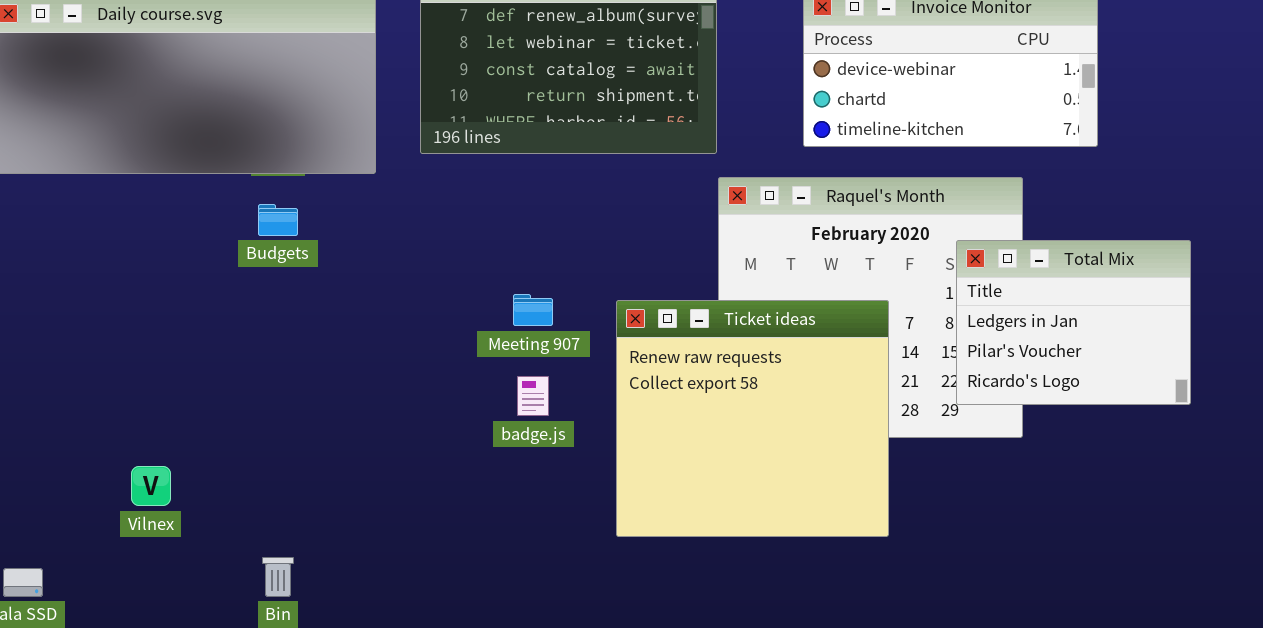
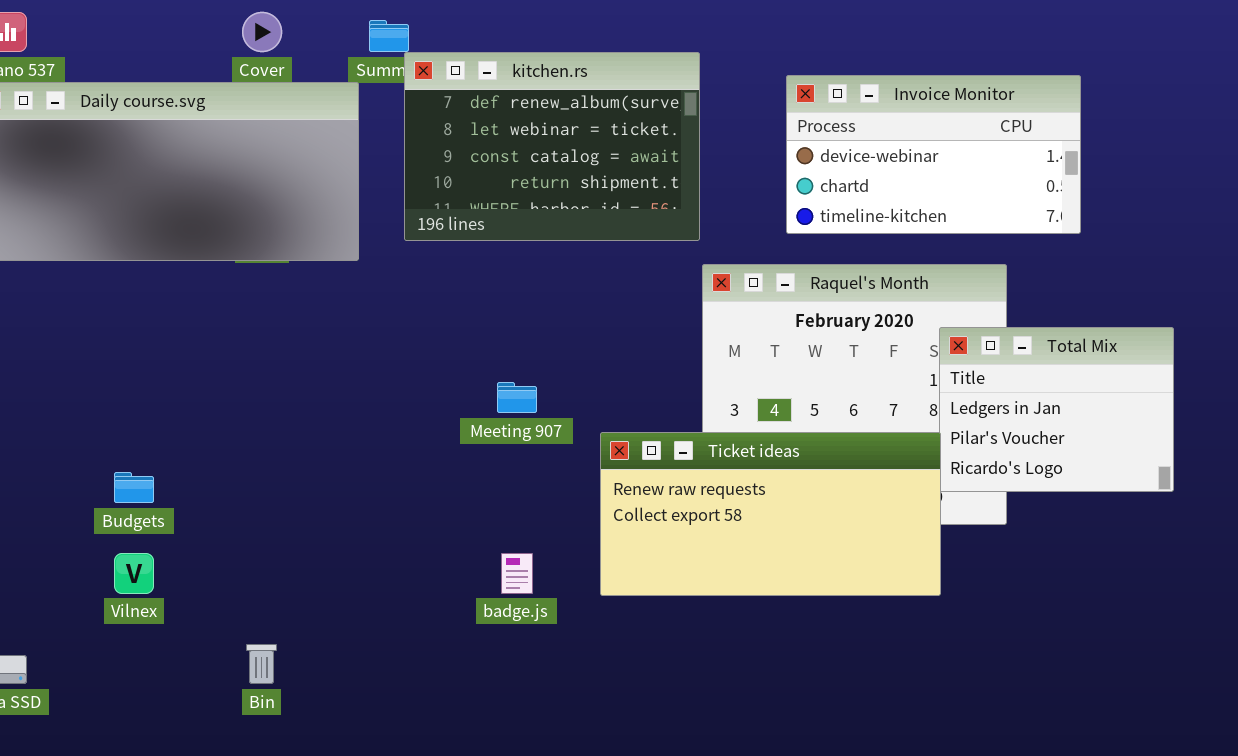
Budgets: [258,204,298,236] -> [114,472,154,503], moved
Ticket ideas: [616,300,889,537] -> [600,432,941,596], moved, resized
badge.js: [517,376,549,416] -> [501,553,533,594], moved

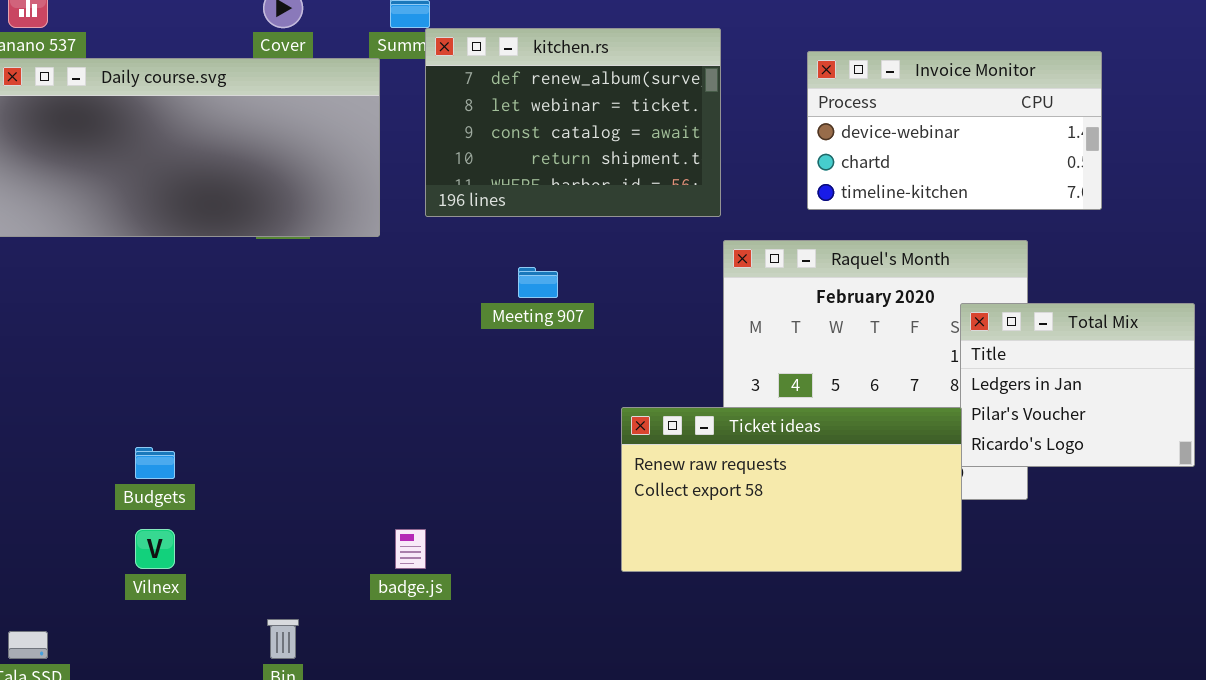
Meeting 907: [497,382,537,413] -> [518,267,558,298], moved
badge.js: [501,553,533,594] -> [395,529,426,569], moved

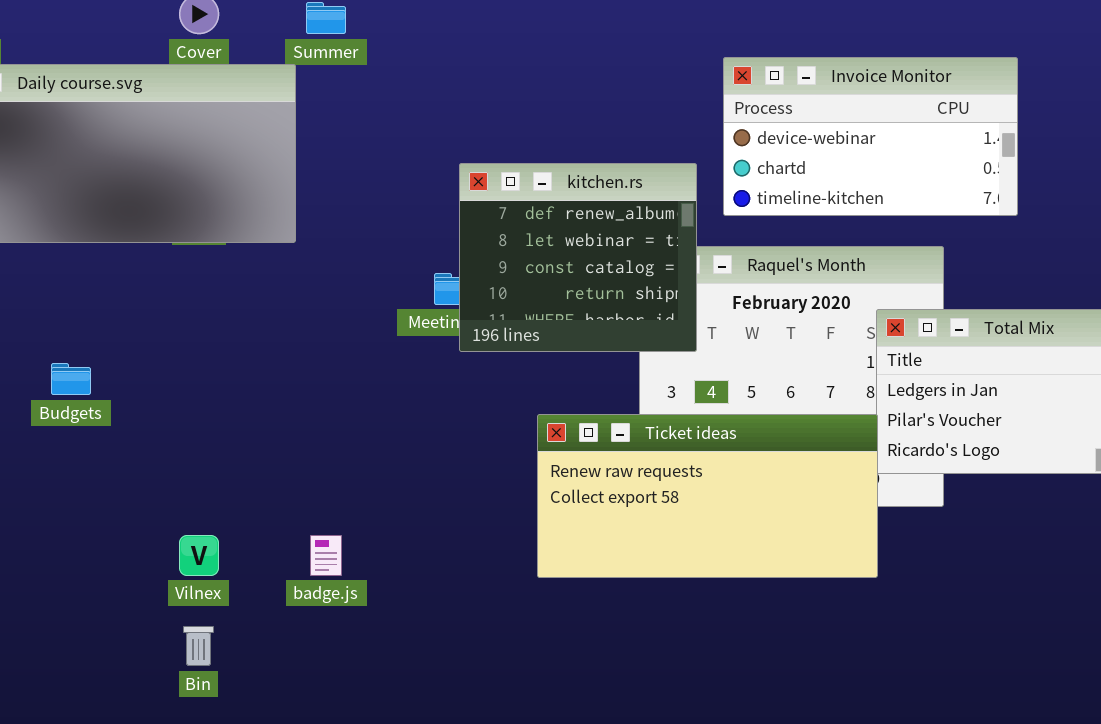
kitchen.rs: [425,28,721,217] -> [459,163,697,352], moved, resized
Budgets: [135,447,175,479] -> [51,363,91,395], moved
Vilnex: [135,529,175,569] -> [179,535,219,576], moved

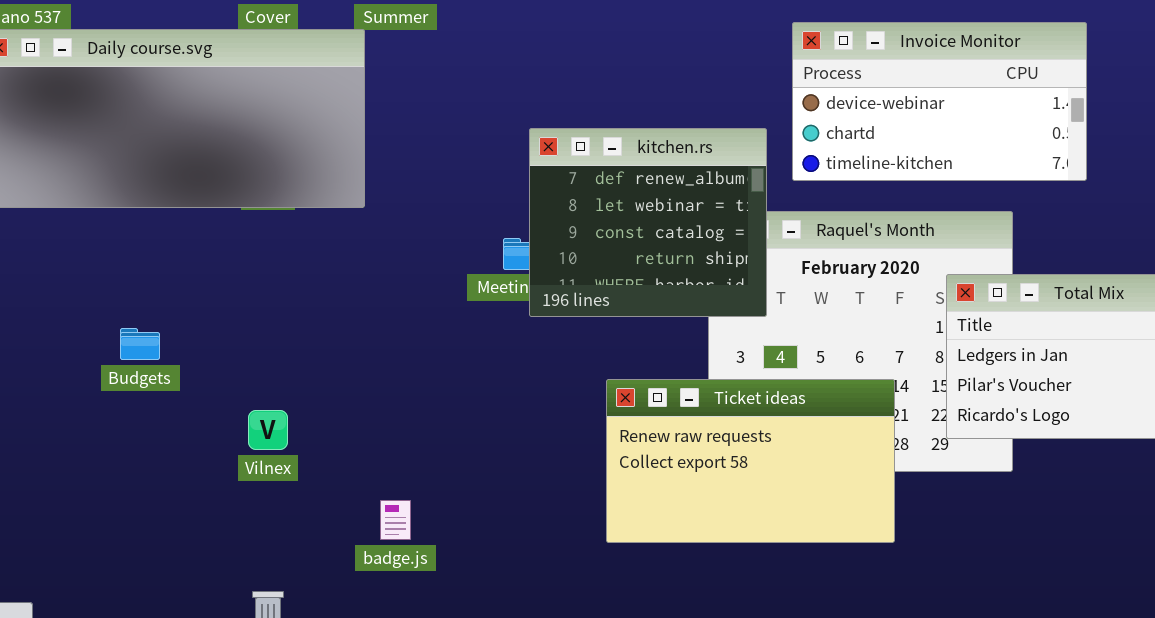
Ticket ideas: [537,414,878,578] -> [606,379,895,543], resized
Vilnex: [179,535,219,576] -> [248,410,288,450], moved

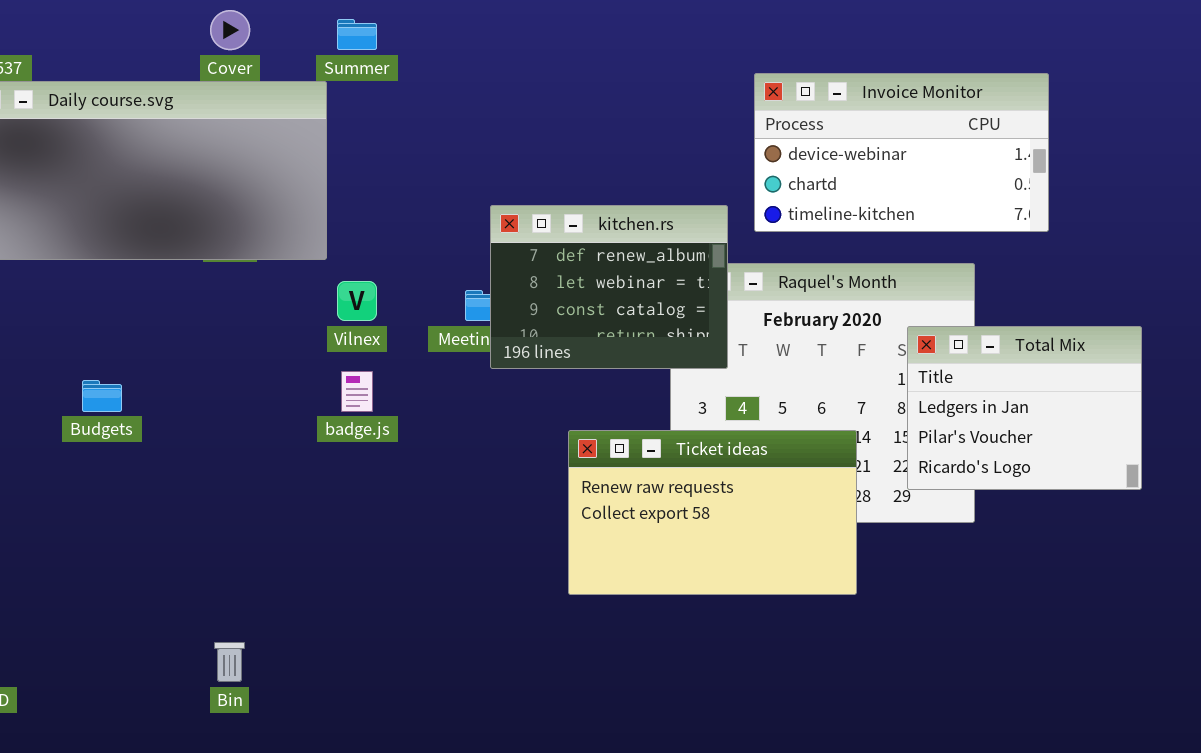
kitchen.rs: [529,128,767,317] -> [490,205,728,369], resized
Vilnex: [248,410,288,450] -> [337,281,377,321], moved
badge.js: [380,500,411,540] -> [341,371,373,412], moved

